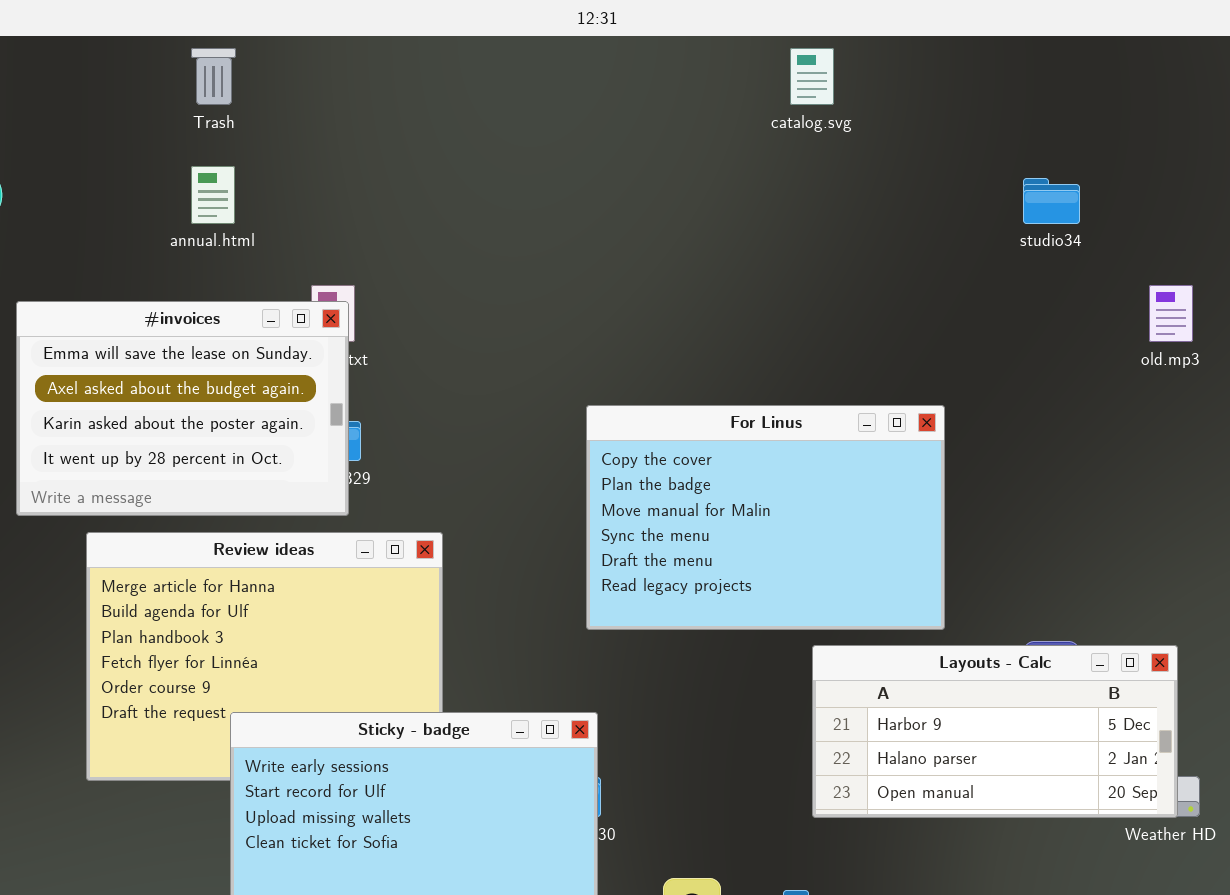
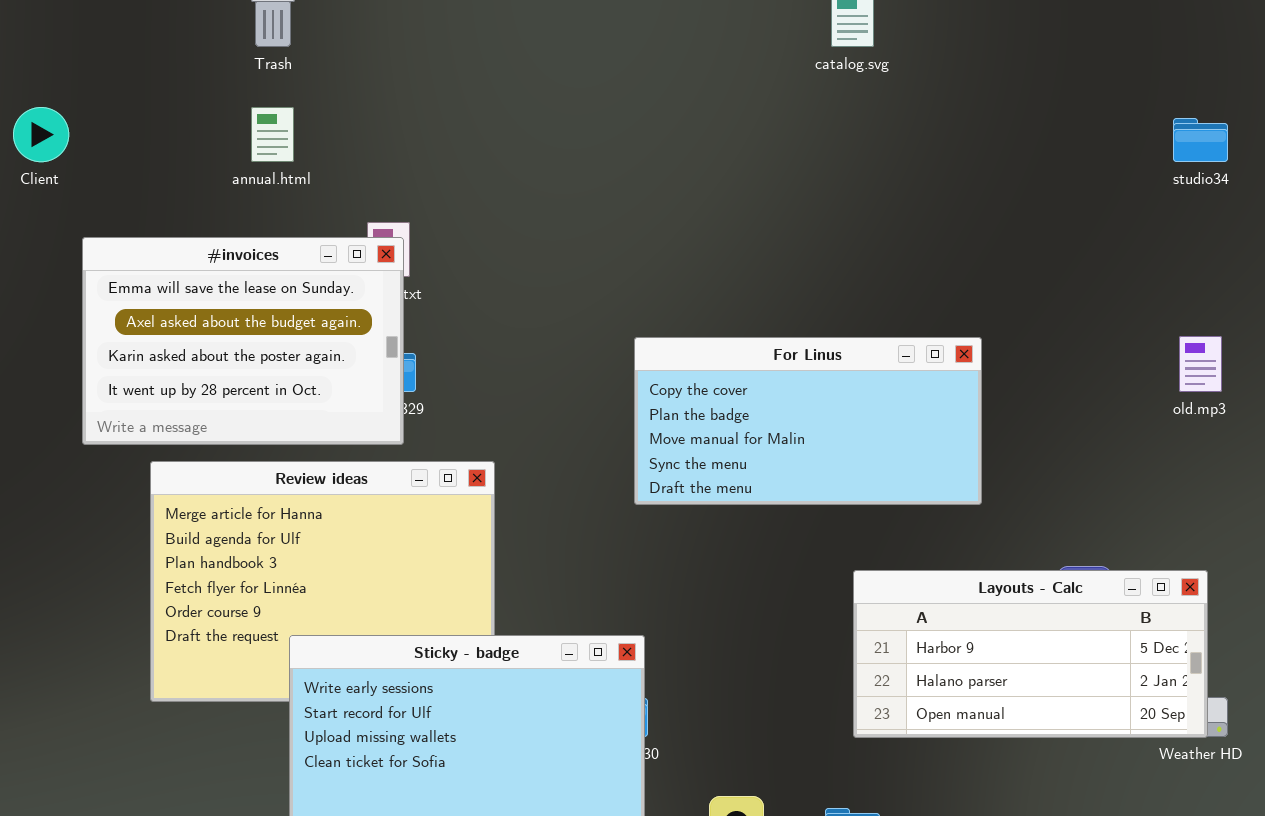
studio34: [1023,178,1080,224] -> [1173,118,1228,162], moved
old.mp3: [1149,285,1193,342] -> [1179,336,1222,392], moved
For Linus: [586,405,945,630] -> [634,337,982,505], resized

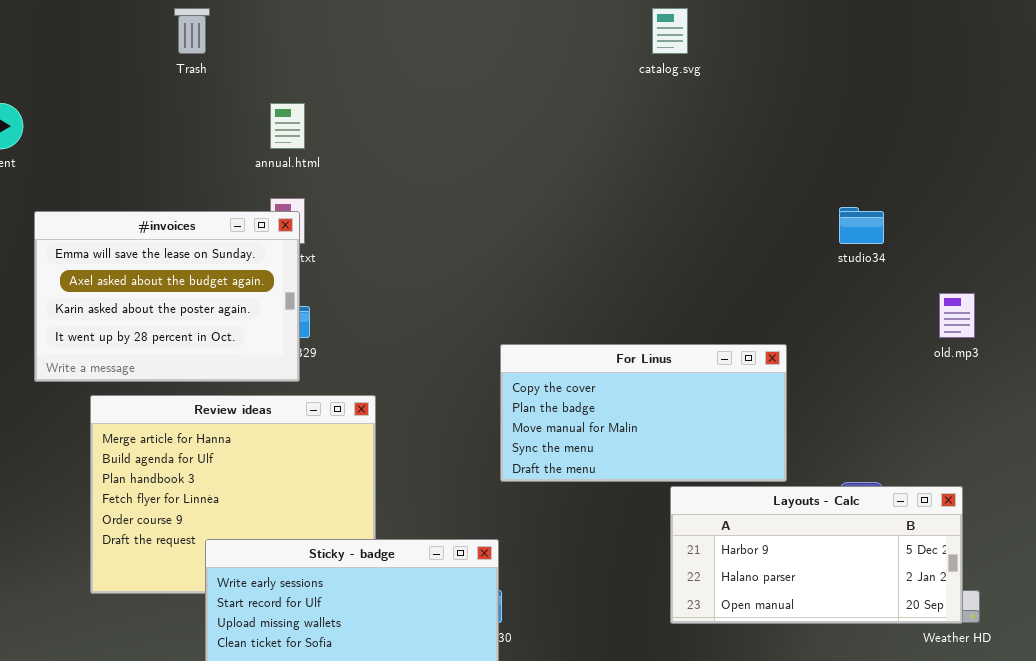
annual.html: [251,107,294,162] -> [270,103,305,149], moved
studio34: [1173,118,1228,162] -> [839,207,884,244], moved
For Linus: [634,337,982,505] -> [500,344,787,482], moved

